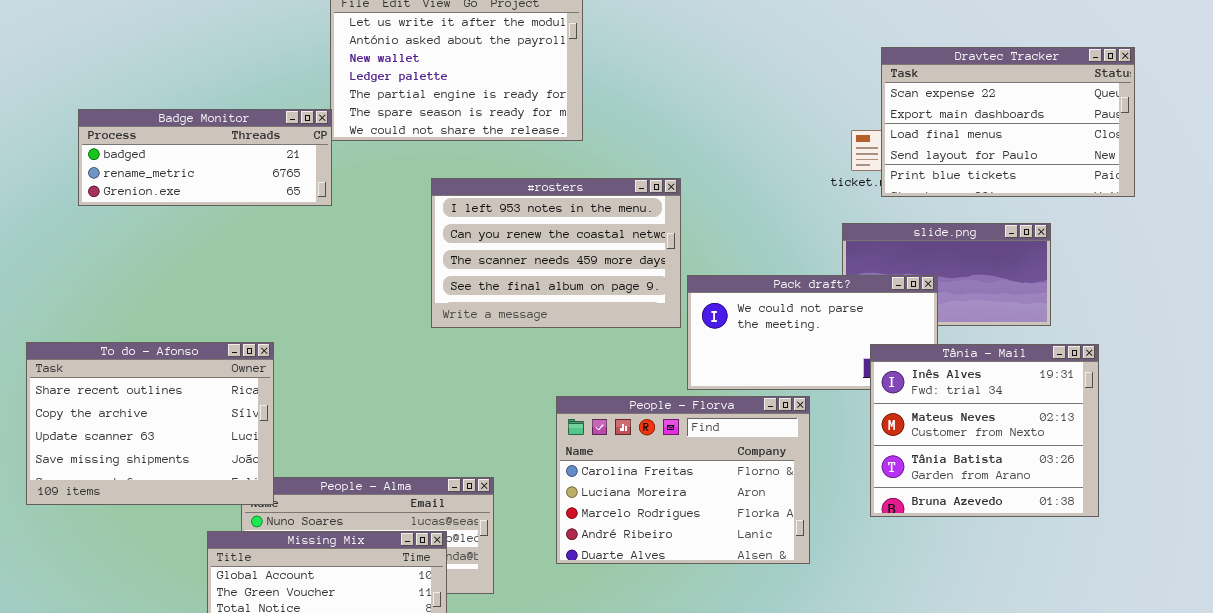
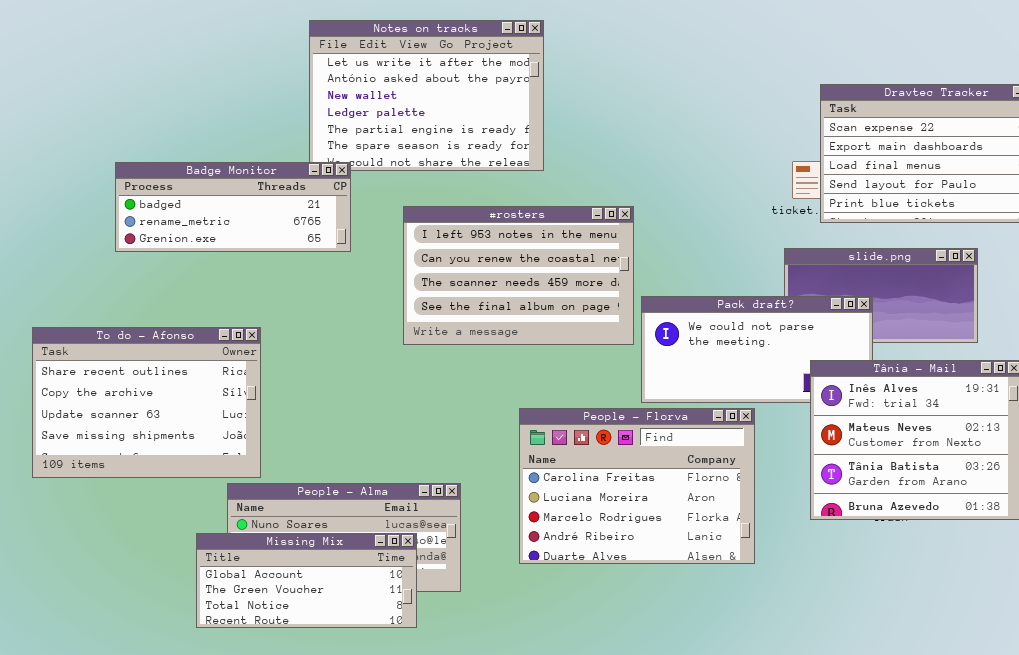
Badge Monitor: [78,109,332,206] -> [115,162,351,252], moved
To do - Afonso: [26,342,274,505] -> [32,327,261,478], moved

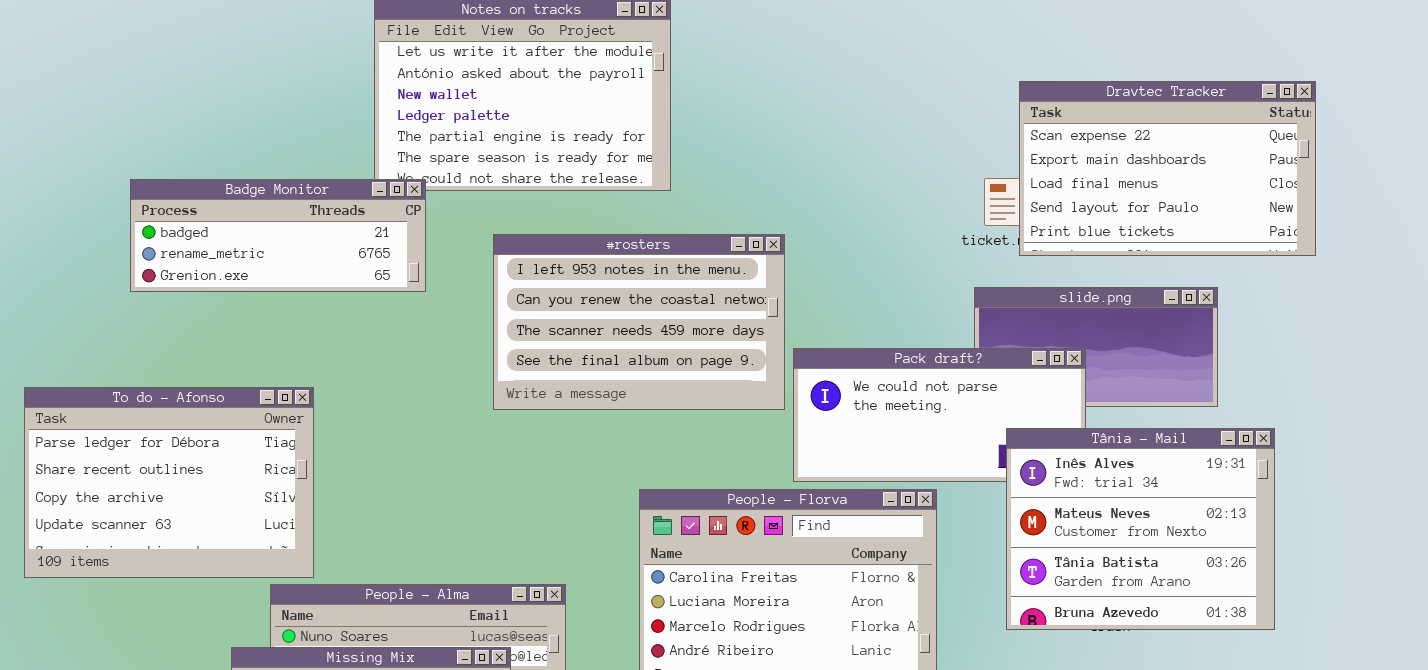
To do - Afonso: [32,327,261,478] -> [24,387,314,578], scrolled up 1 row

